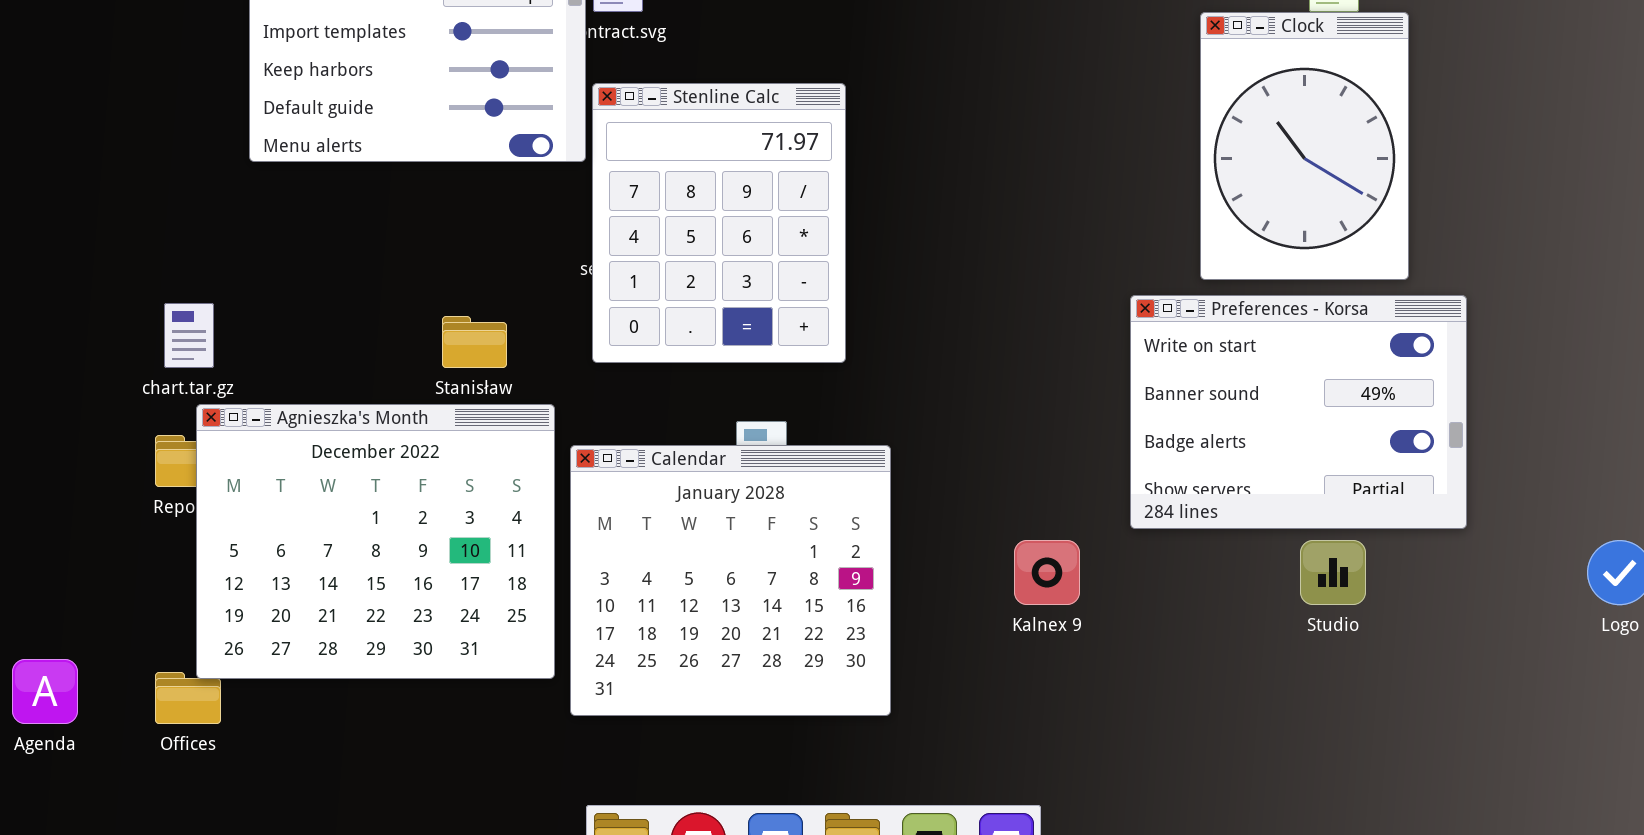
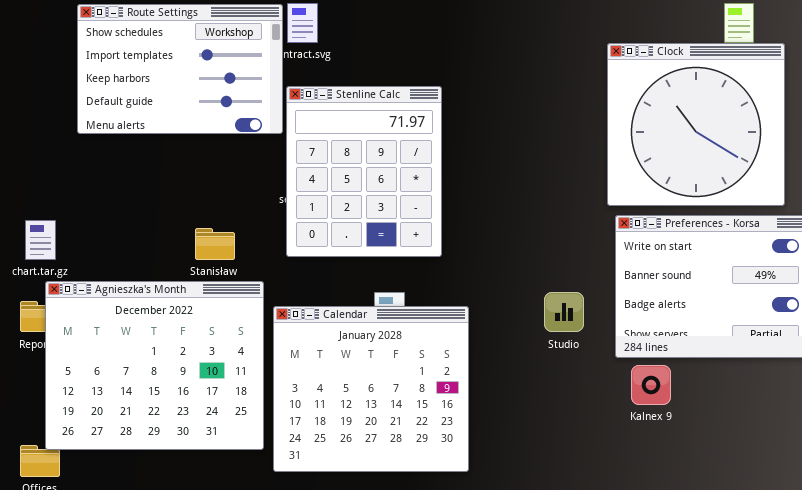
Clock: [1200,12,1409,280] -> [607,43,785,206], resized
Kalnex 9: [1014,540,1080,605] -> [631,365,671,405], moved
Studio: [1300,540,1366,605] -> [544,292,584,332], moved

